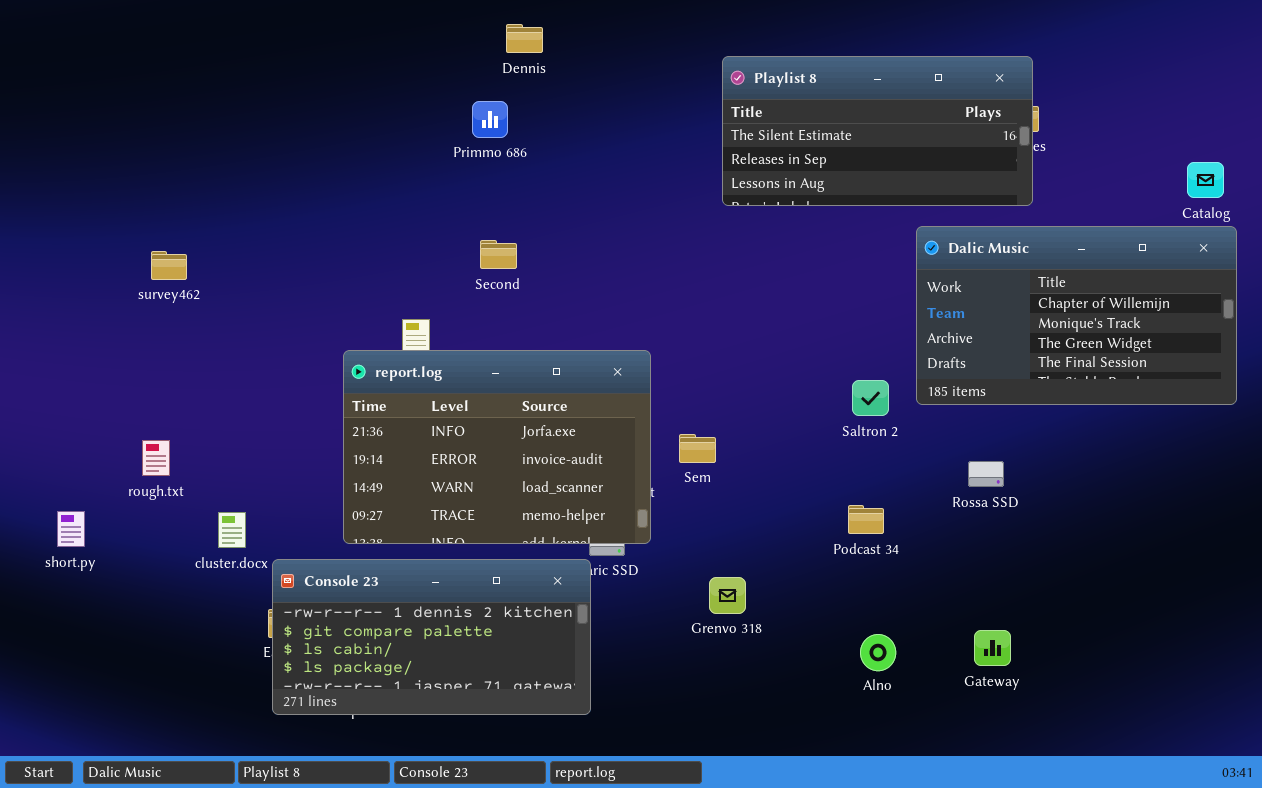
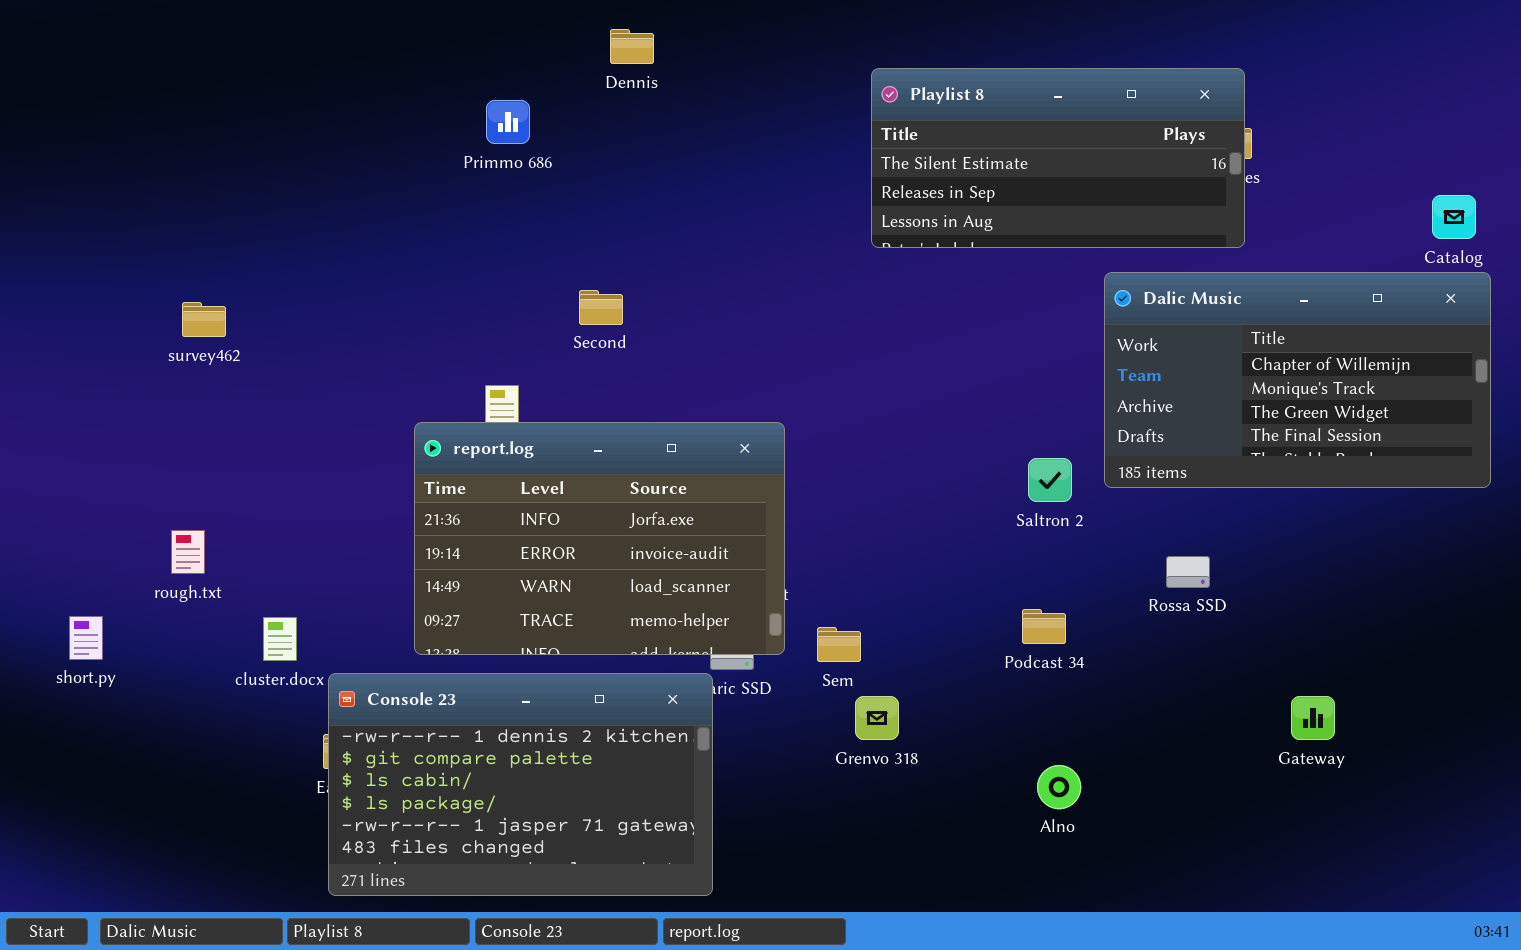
Primmo 686: [472,101,508,138] -> [486,100,530,144], moved
Sem: [679,434,716,463] -> [817,627,861,662], moved
Console 23: [272,559,591,715] -> [328,673,713,896], resized
Gateway: [974,630,1011,666] -> [1291,696,1335,740], moved

